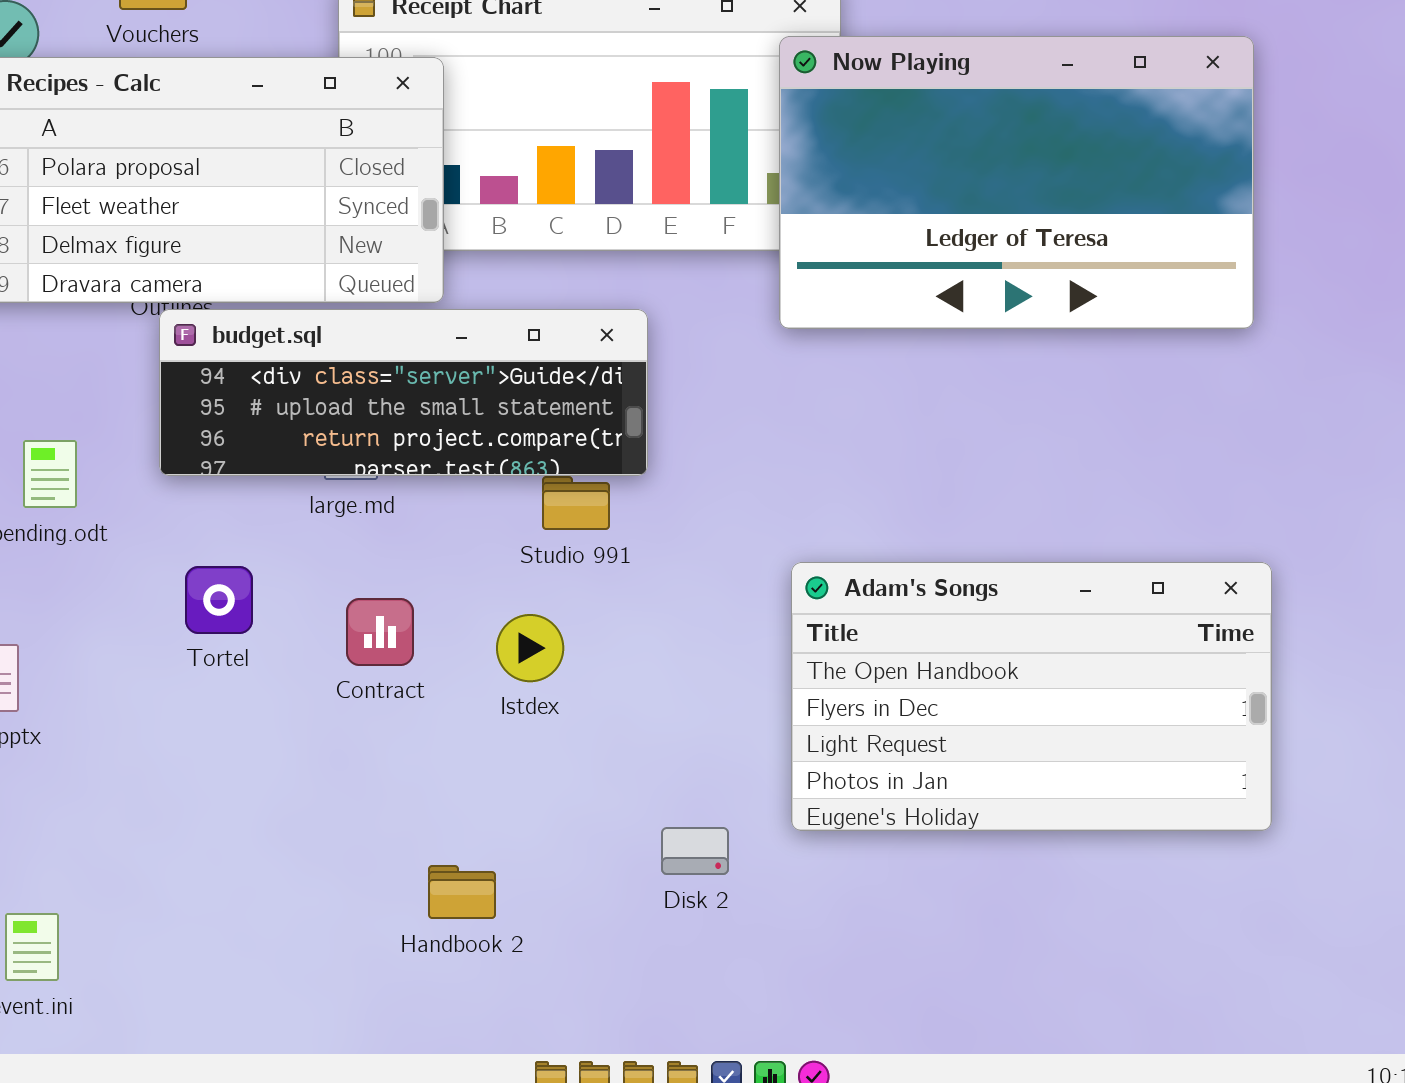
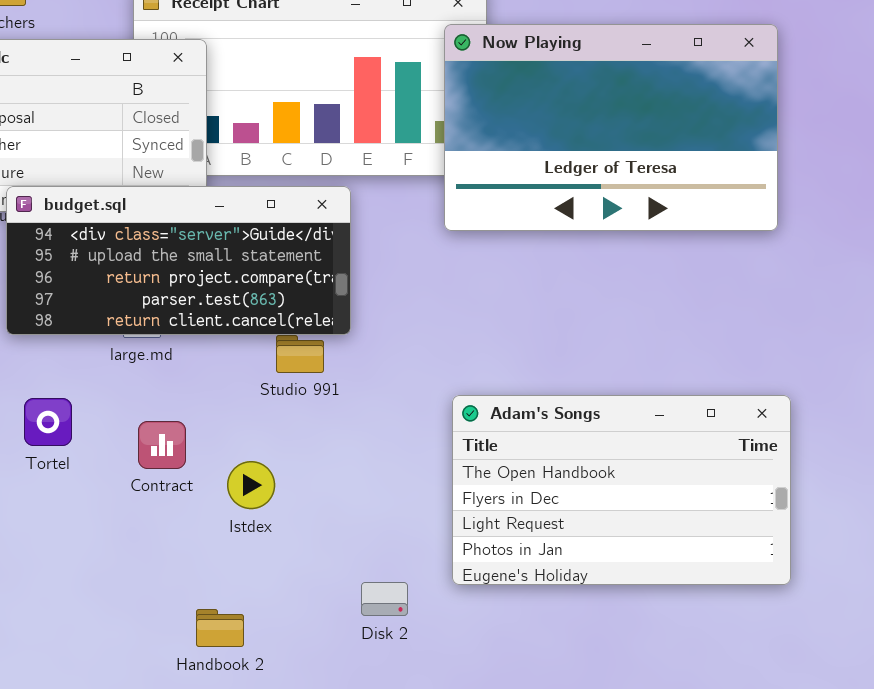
budget.sql: [159,309,648,476] -> [6,186,351,335], resized
Istdex: [496,614,564,682] -> [227,461,275,509], moved

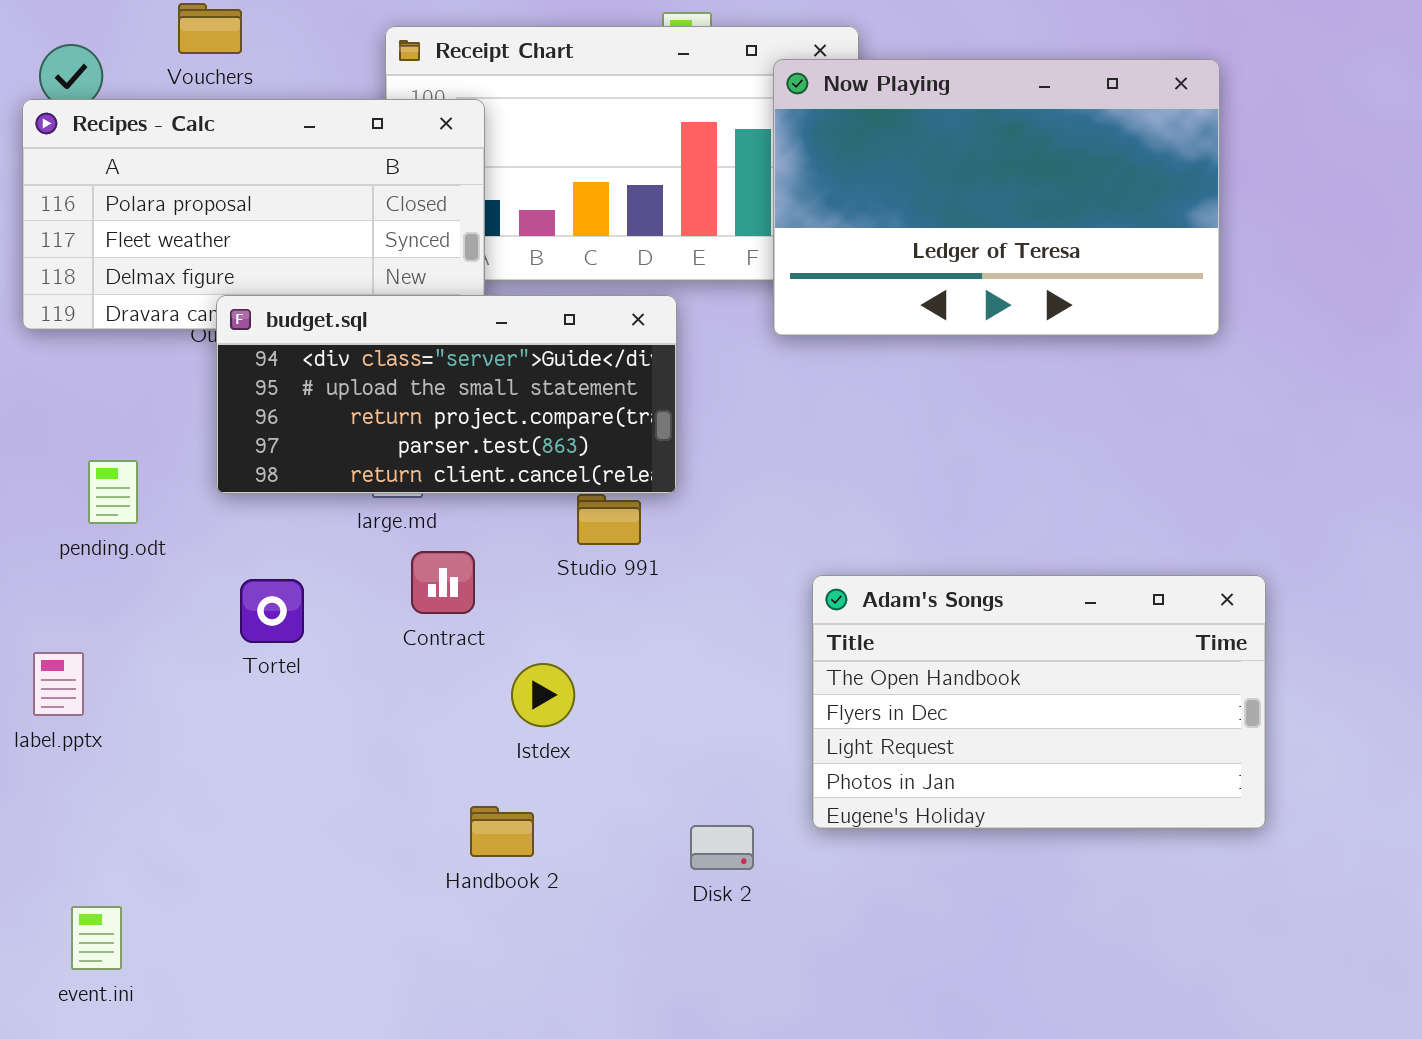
Now Playing: [444,24,778,231] -> [773,59,1220,336], moved
Contract: [138,421,186,469] -> [411,551,475,614], moved
Handbook 2: [196,609,244,647] -> [470,806,534,857], moved

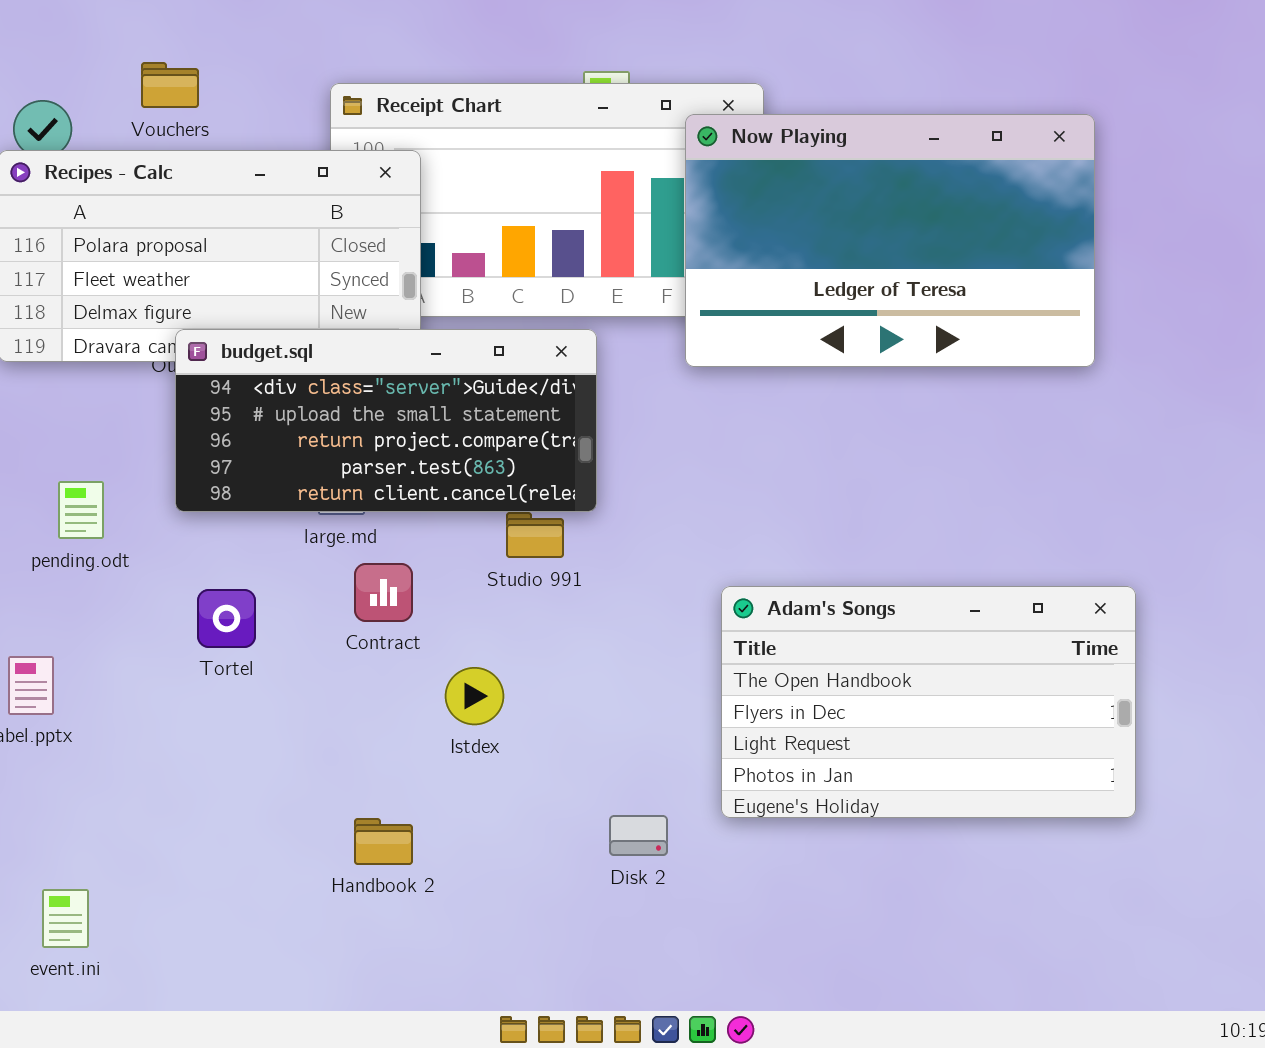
Handbook 2: [470,806,534,857] -> [354,818,413,865], moved

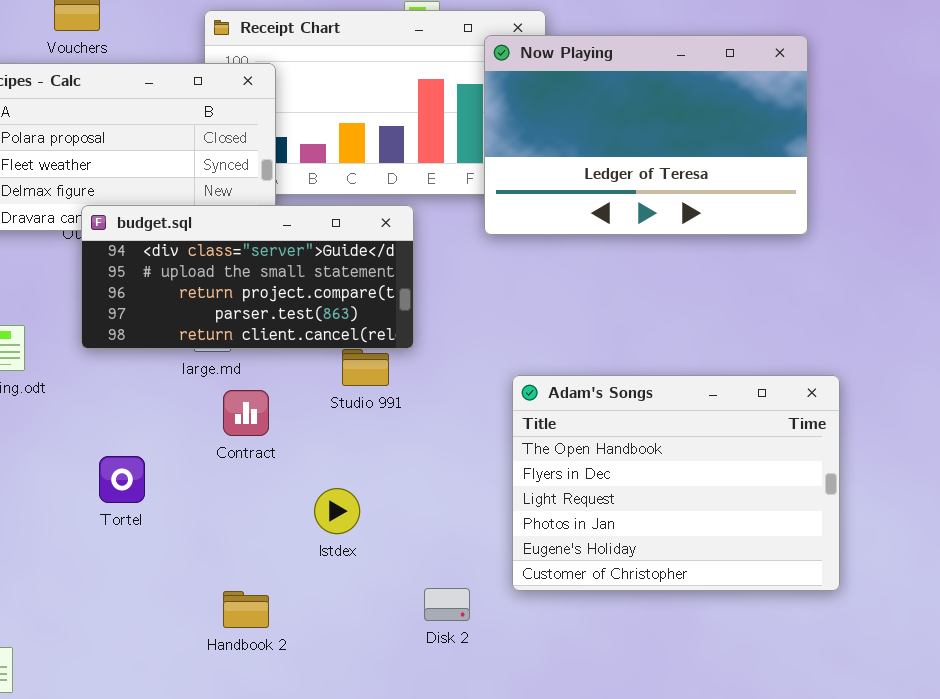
Adam's Songs: [721,586,1136,818] -> [512,375,840,591], resized
Tortel: [197,589,256,648] -> [99,456,145,503], moved
Istdex: [445,667,504,725] -> [314,488,360,534], moved

